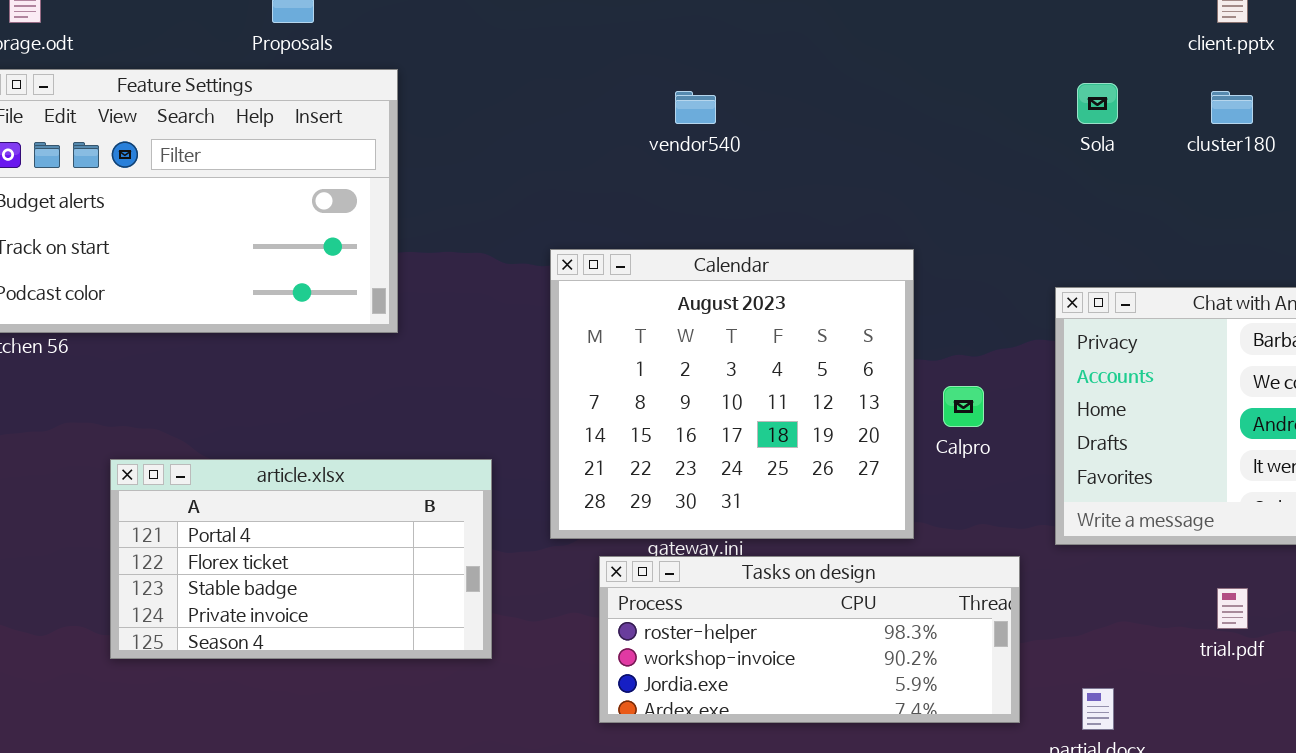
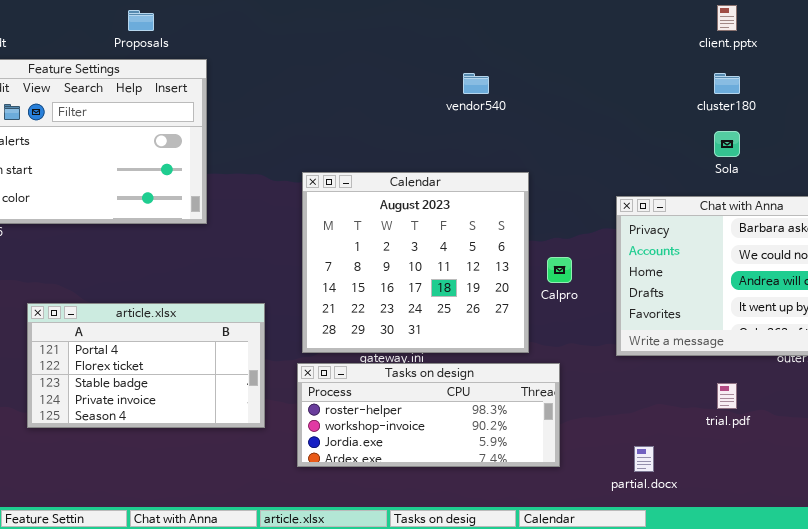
Sola: [1077,83,1118,124] -> [714,131,740,157], moved
vendor540: [675,91,716,124] -> [463,73,489,94], moved
Tasks on design: [599,556,1020,723] -> [297,363,560,467], moved

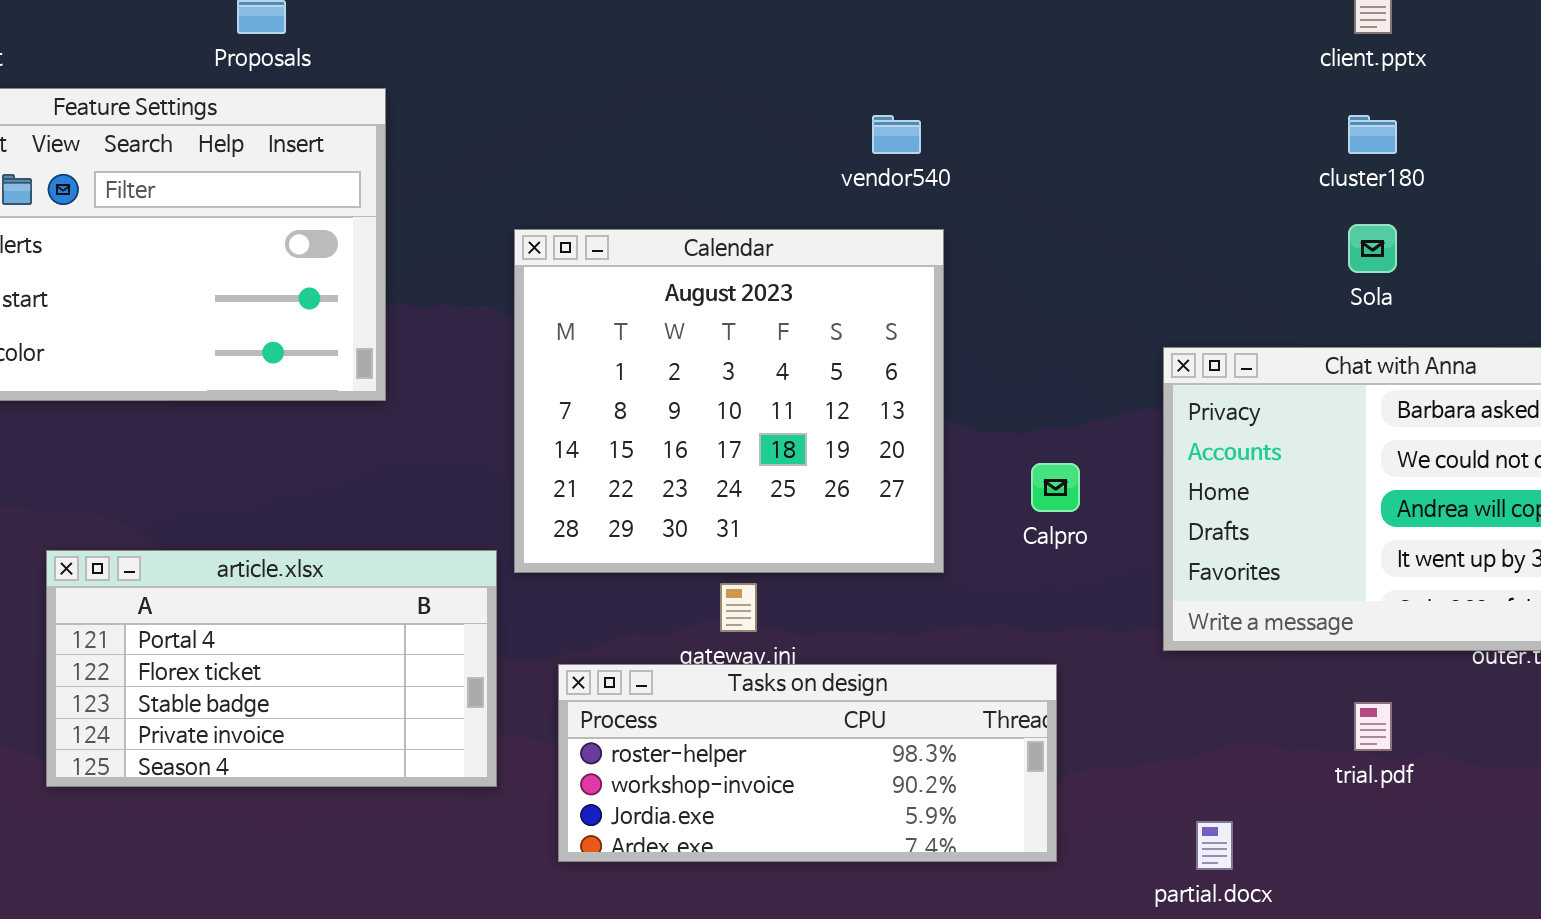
Calendar: [302,172,529,353] -> [514,229,944,573], moved

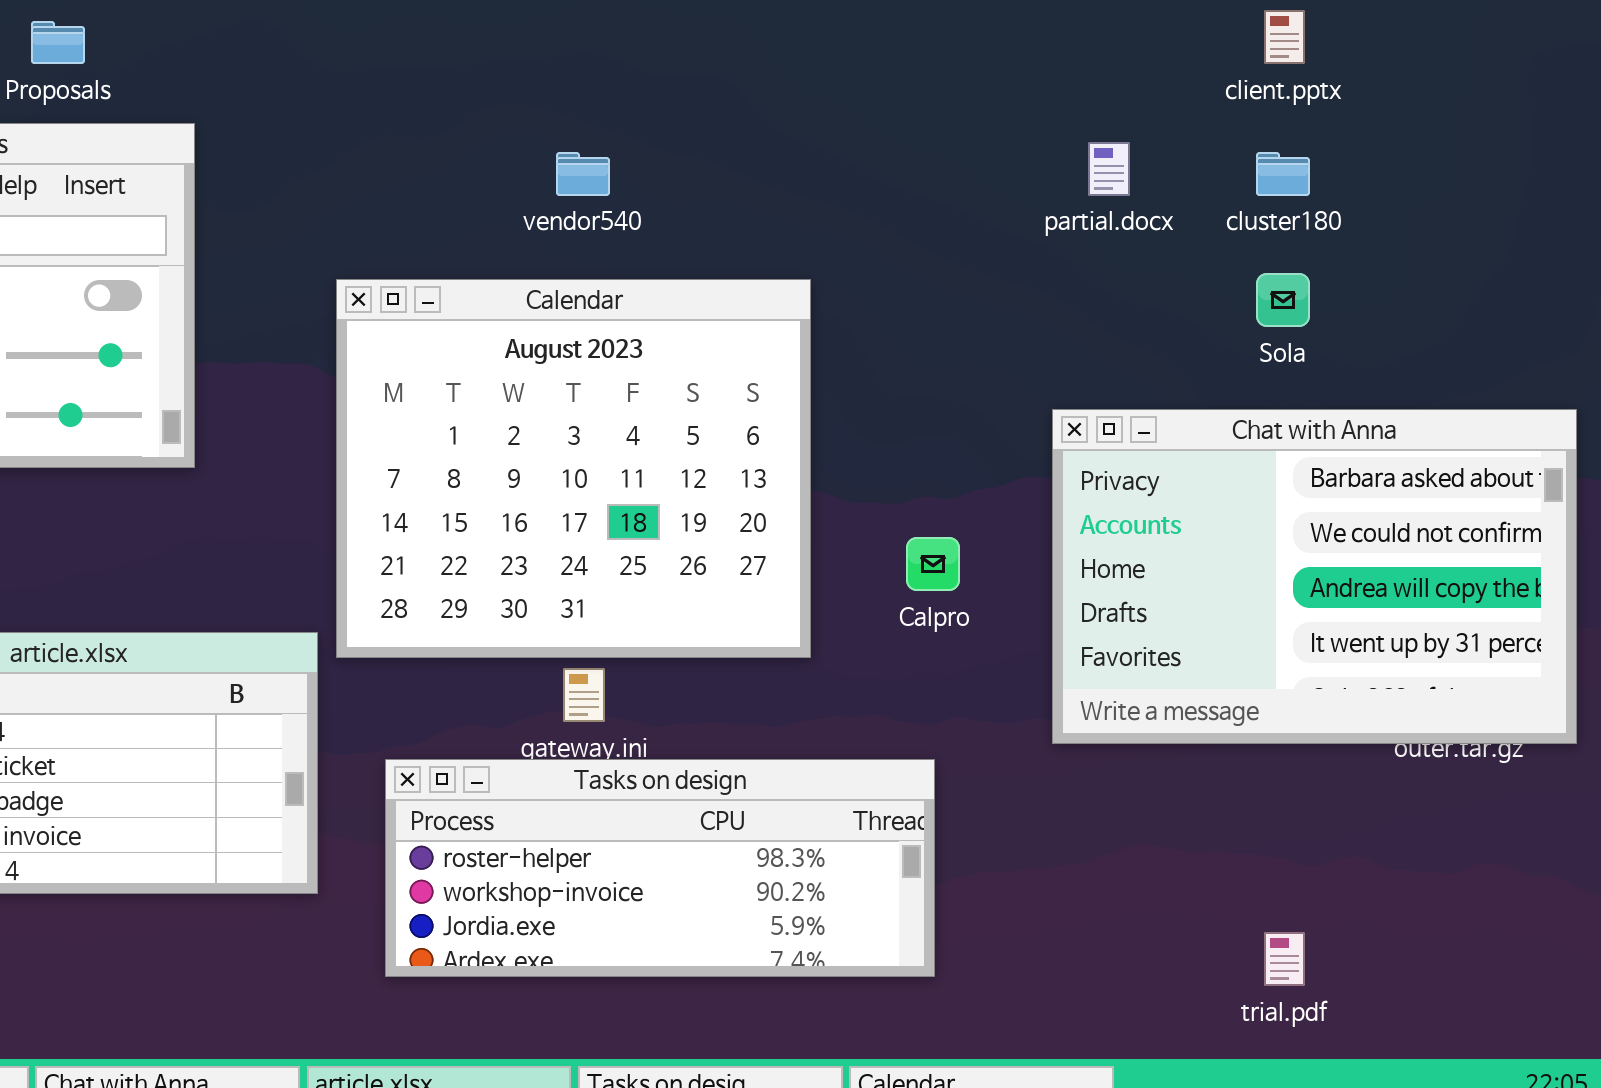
vendor540: [872,115,921,154] -> [556,152,610,196], moved
trial.pdf: [1354,702,1392,751] -> [1264,932,1305,986], moved
partial.docx: [1196,821,1233,870] -> [1088,142,1130,196], moved

